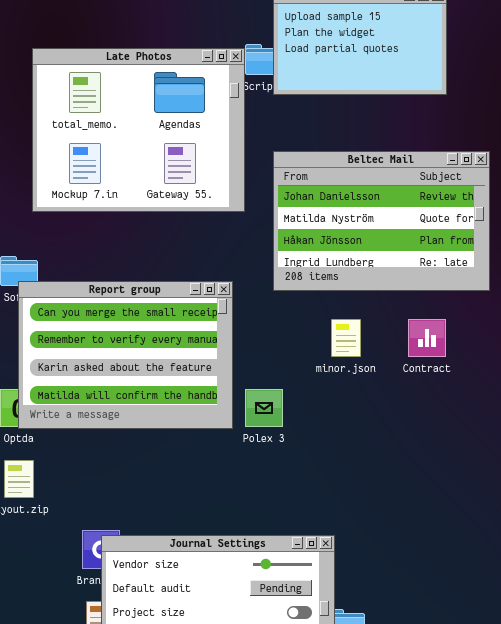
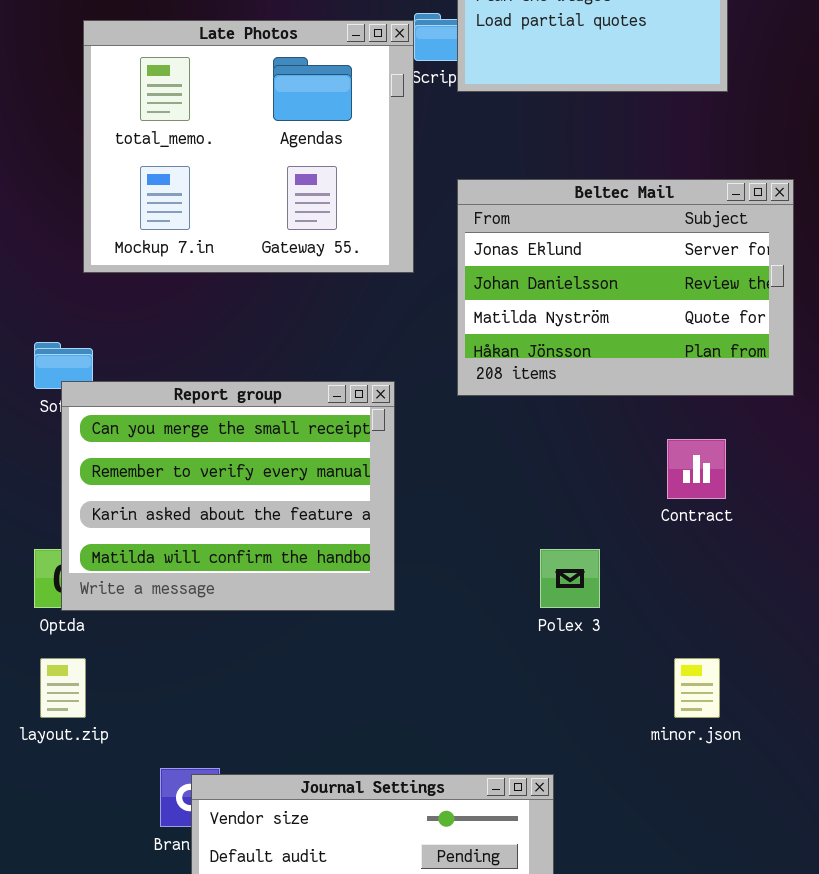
Beltec Mail: [273,151,490,291] -> [457,179,794,396], scrolled up 1 row
minor.json: [331,319,361,357] -> [674,658,720,718], moved
Polex 3: [245,389,283,427] -> [540,549,600,608], moved

